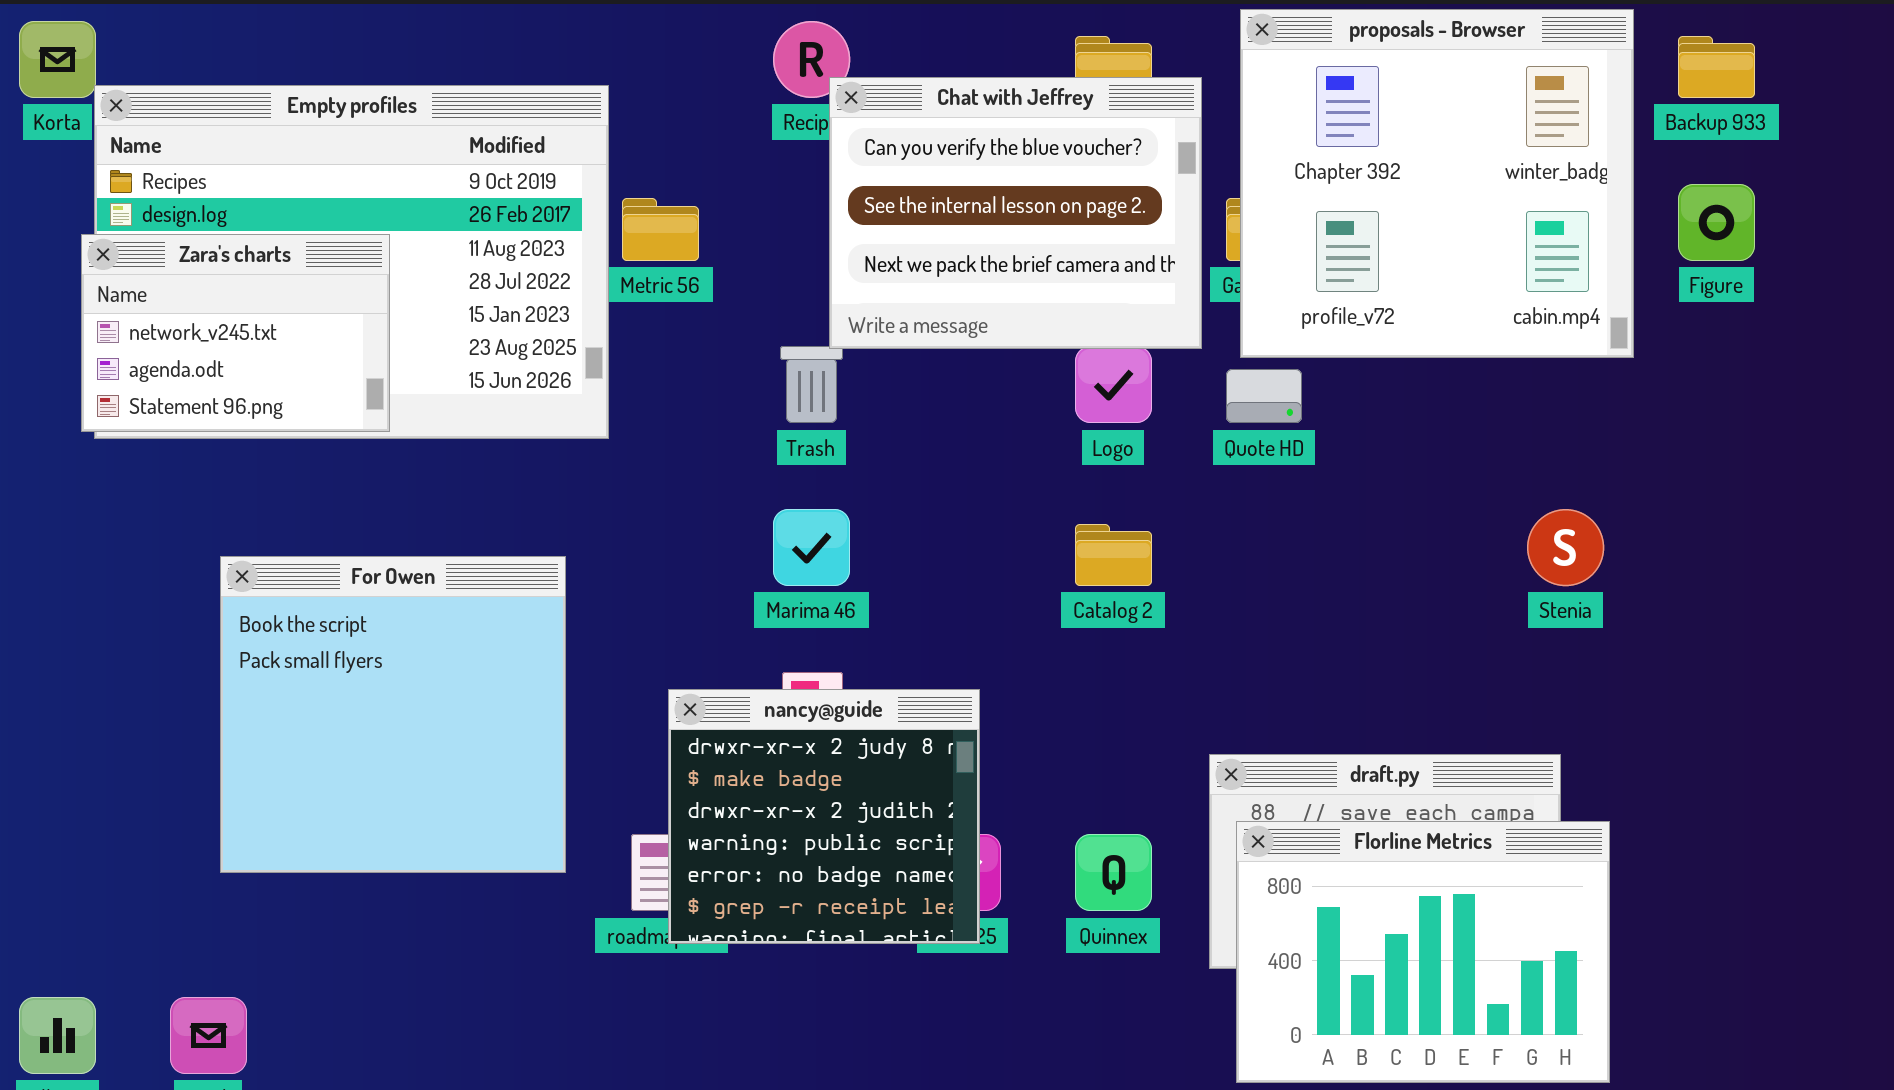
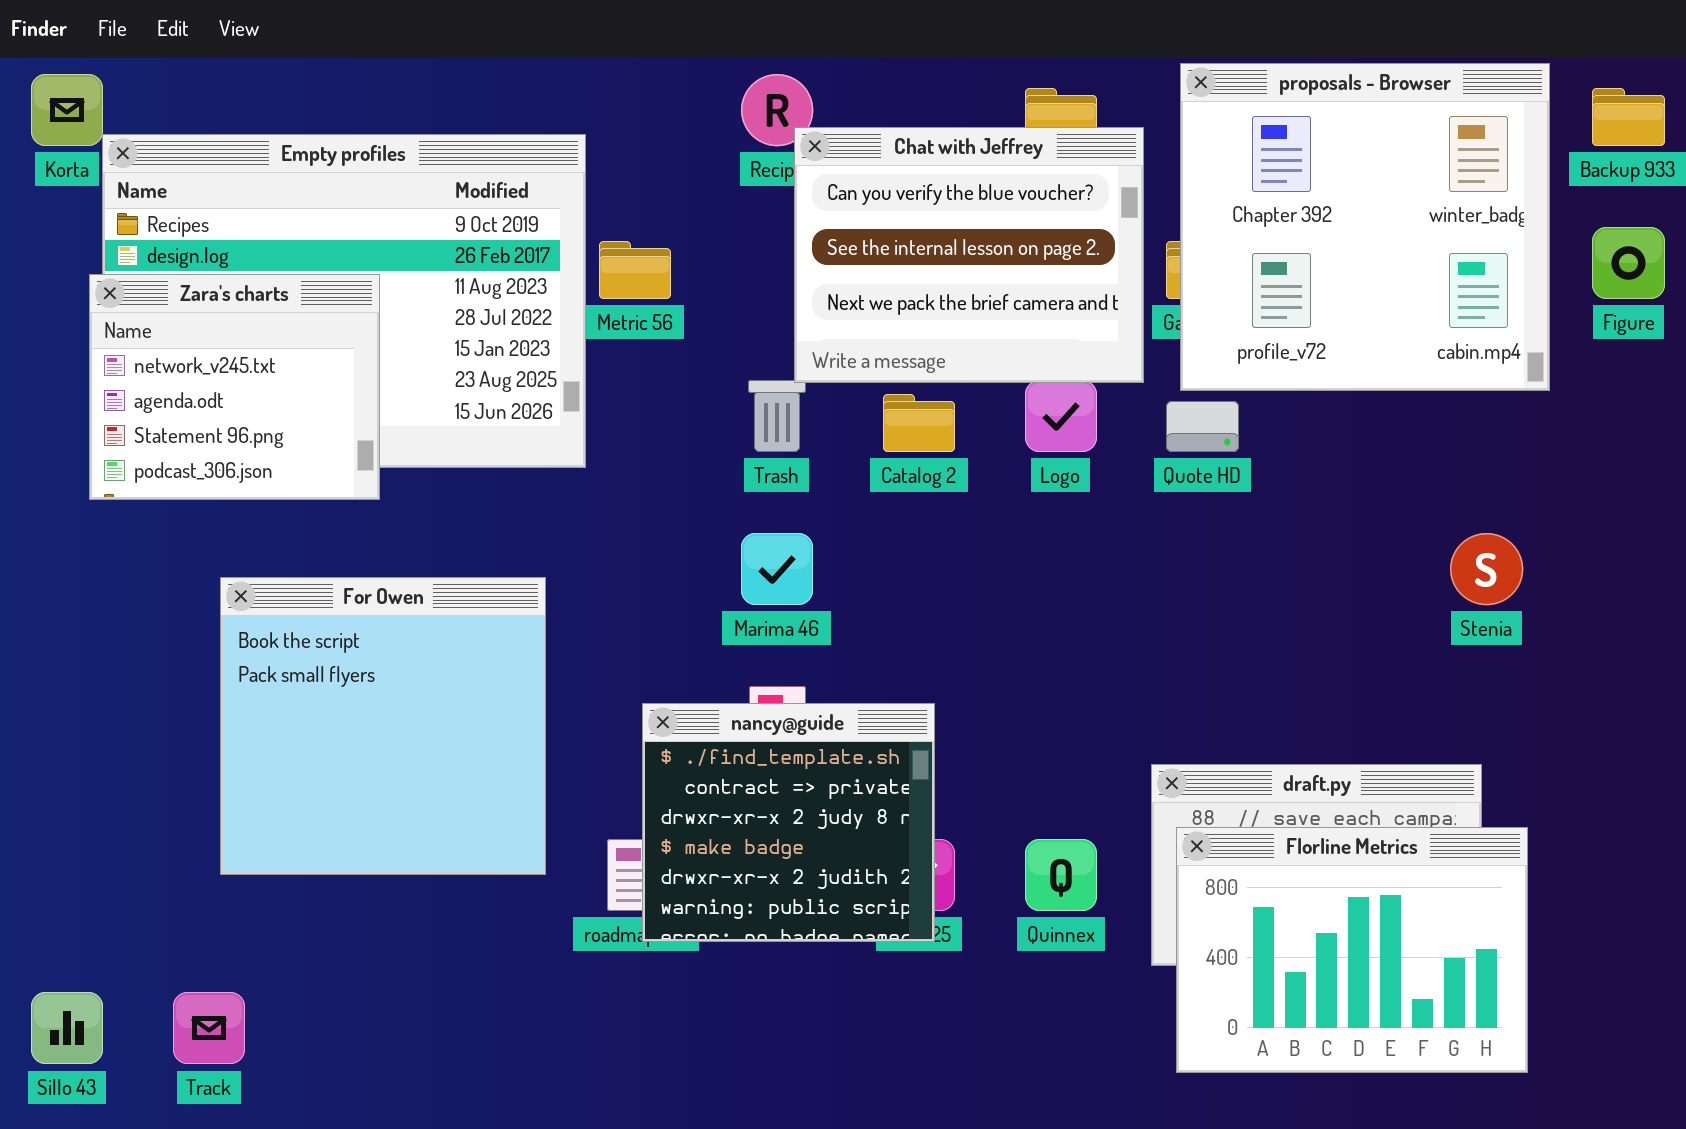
Zara's charts: [81,234,390,432] -> [89,274,380,500], resized
Catalog 2: [1075,524,1152,586] -> [883,394,955,452], moved
nancy@guide: [668,689,980,944] -> [642,703,935,942], scrolled up 2 rows

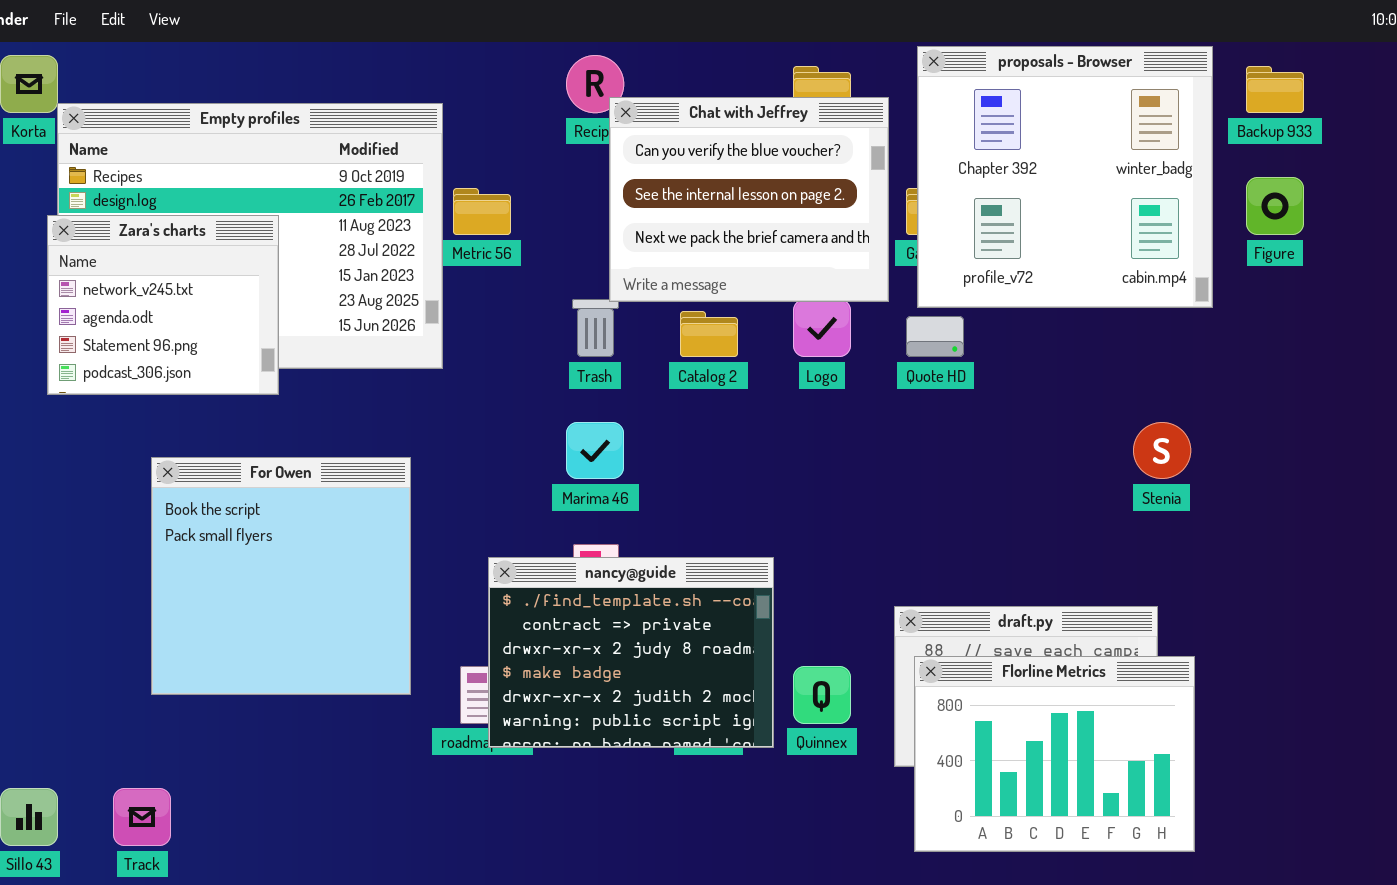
nancy@guide: [642,703,935,942] -> [488,557,774,748], resized

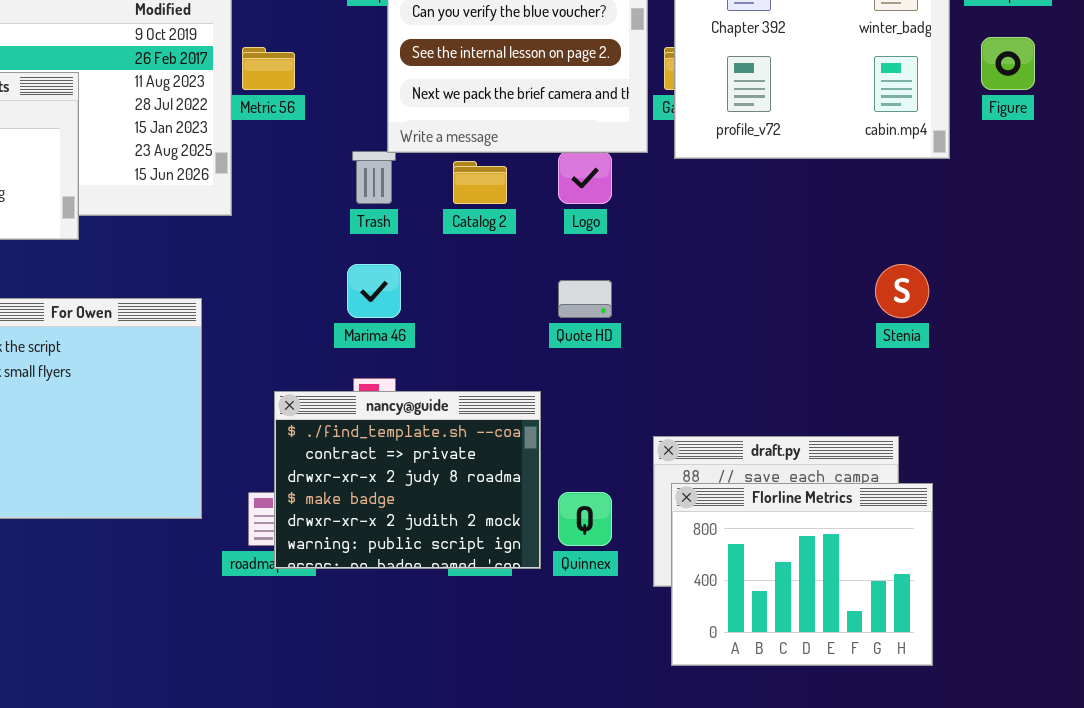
Quote HD: [906,316,964,357] -> [558,280,612,318], moved

